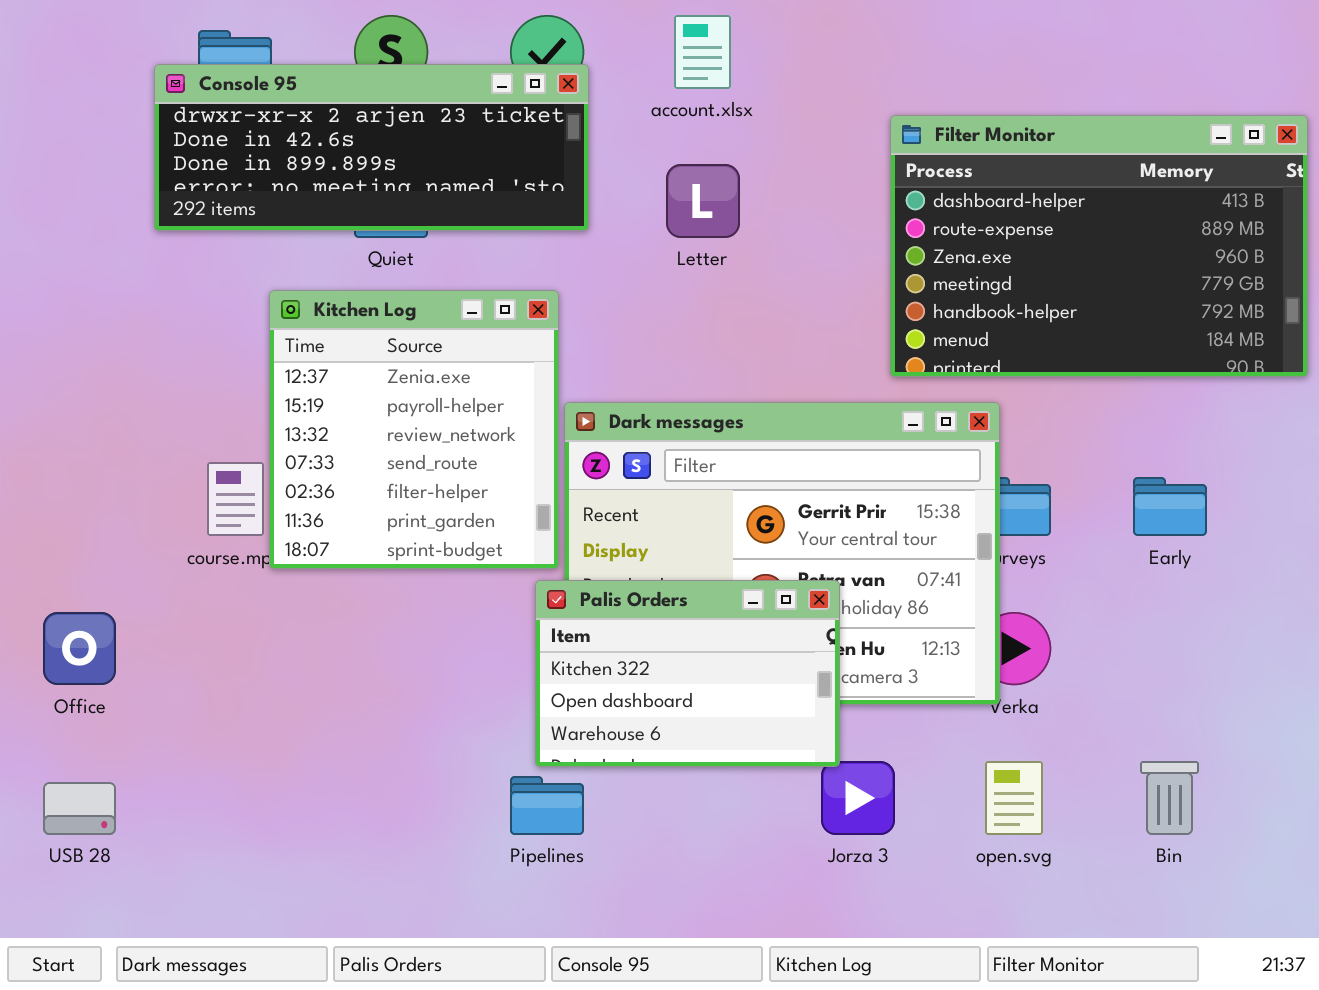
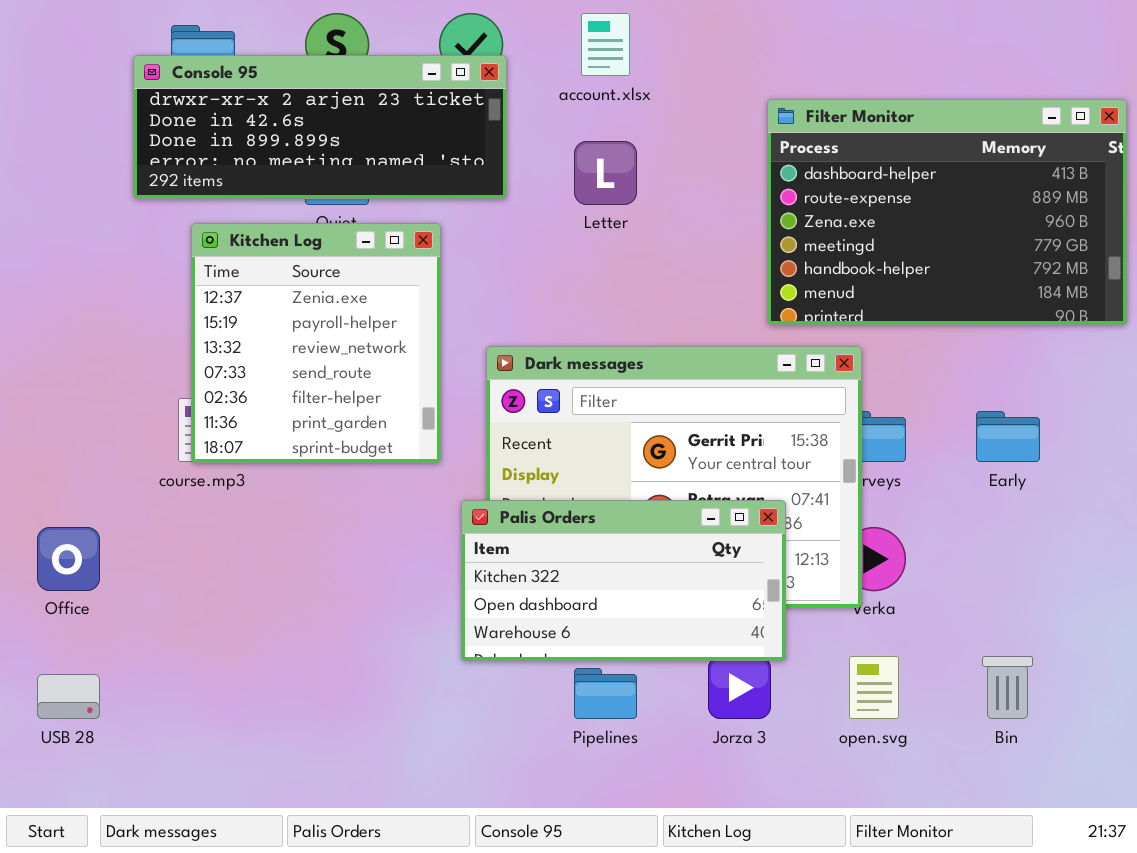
Kitchen Log: [269,290,559,569] -> [191,223,441,463], moved
Palis Orders: [535,580,840,767] -> [461,500,786,661], resized
Pipelines: [510,776,584,835] -> [574,668,637,719], moved

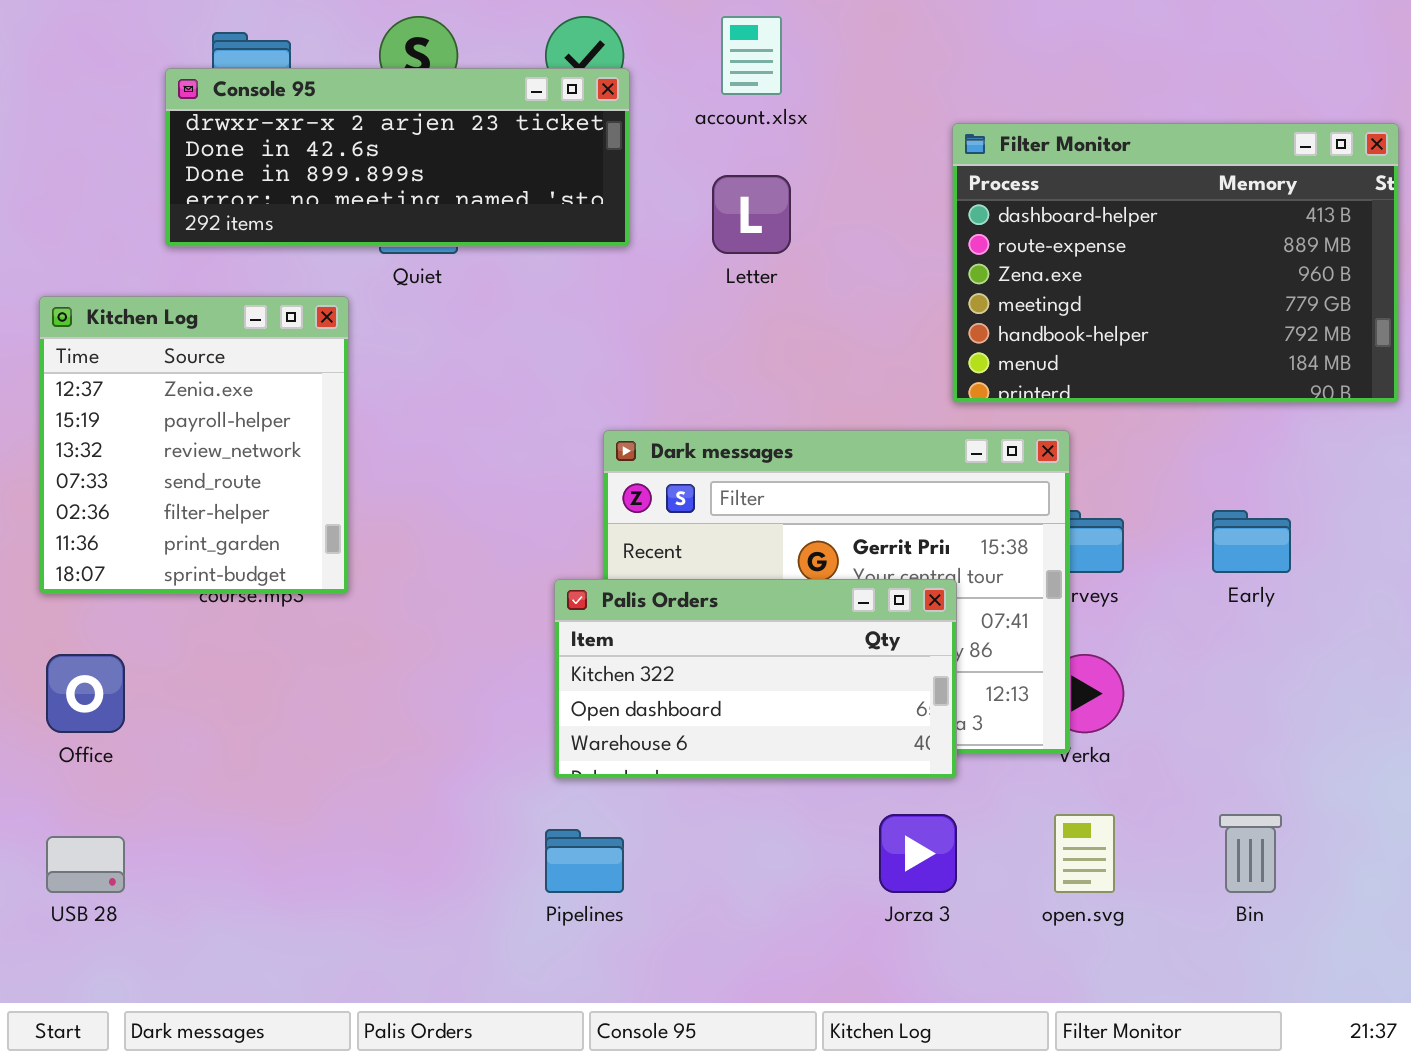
Kitchen Log: [191,223,441,463] -> [39,296,349,594], moved
Palis Orders: [461,500,786,661] -> [554,579,957,779], moved
Pipelines: [574,668,637,719] -> [545,829,624,893], moved

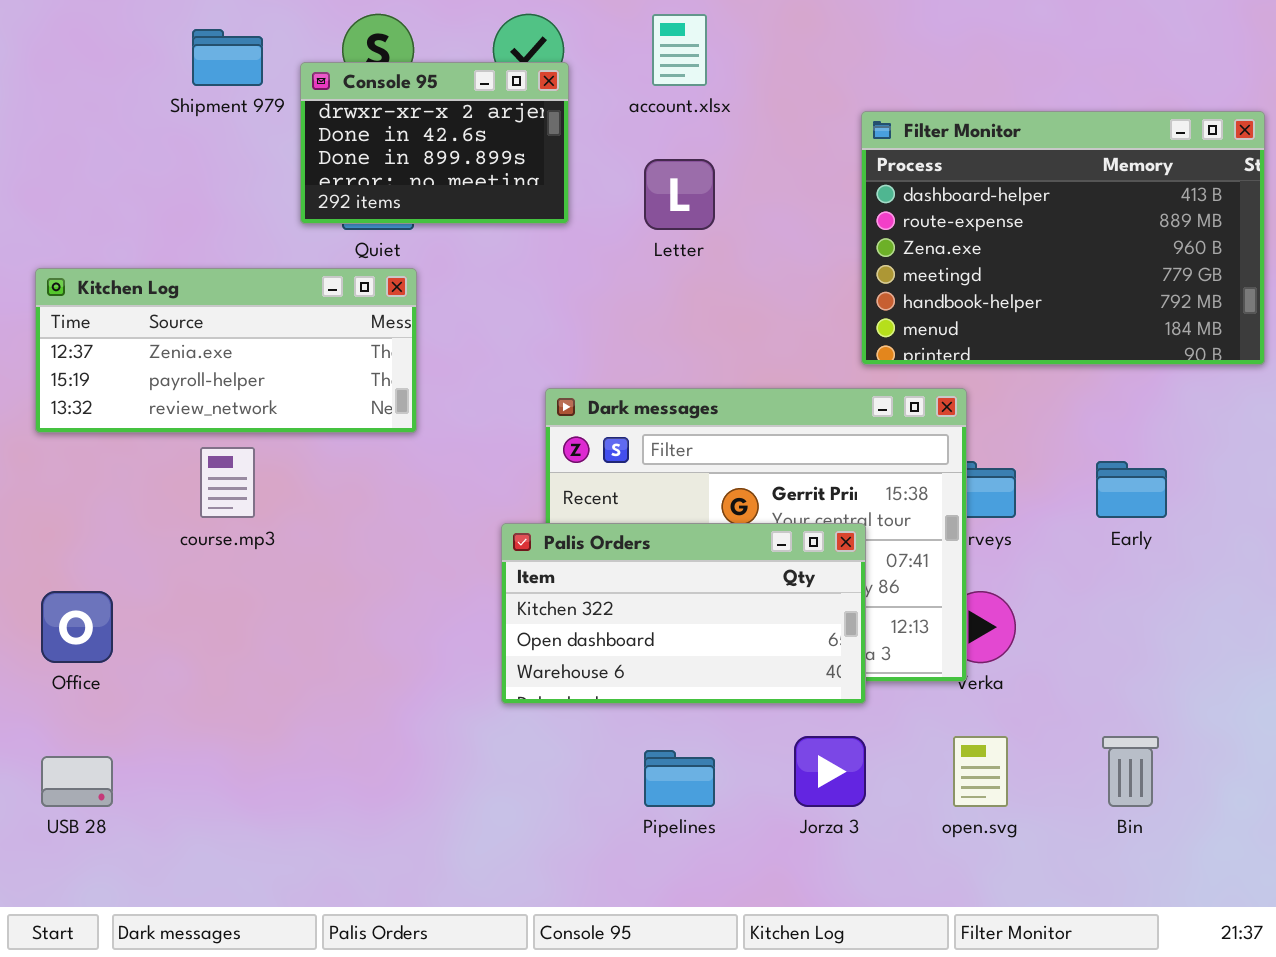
Console 95: [165,68,630,247] -> [300,62,569,224], resized
Kitchen Log: [39,296,349,594] -> [35,268,417,433], resized
Pipelines: [545,829,624,893] -> [644,750,715,807], moved

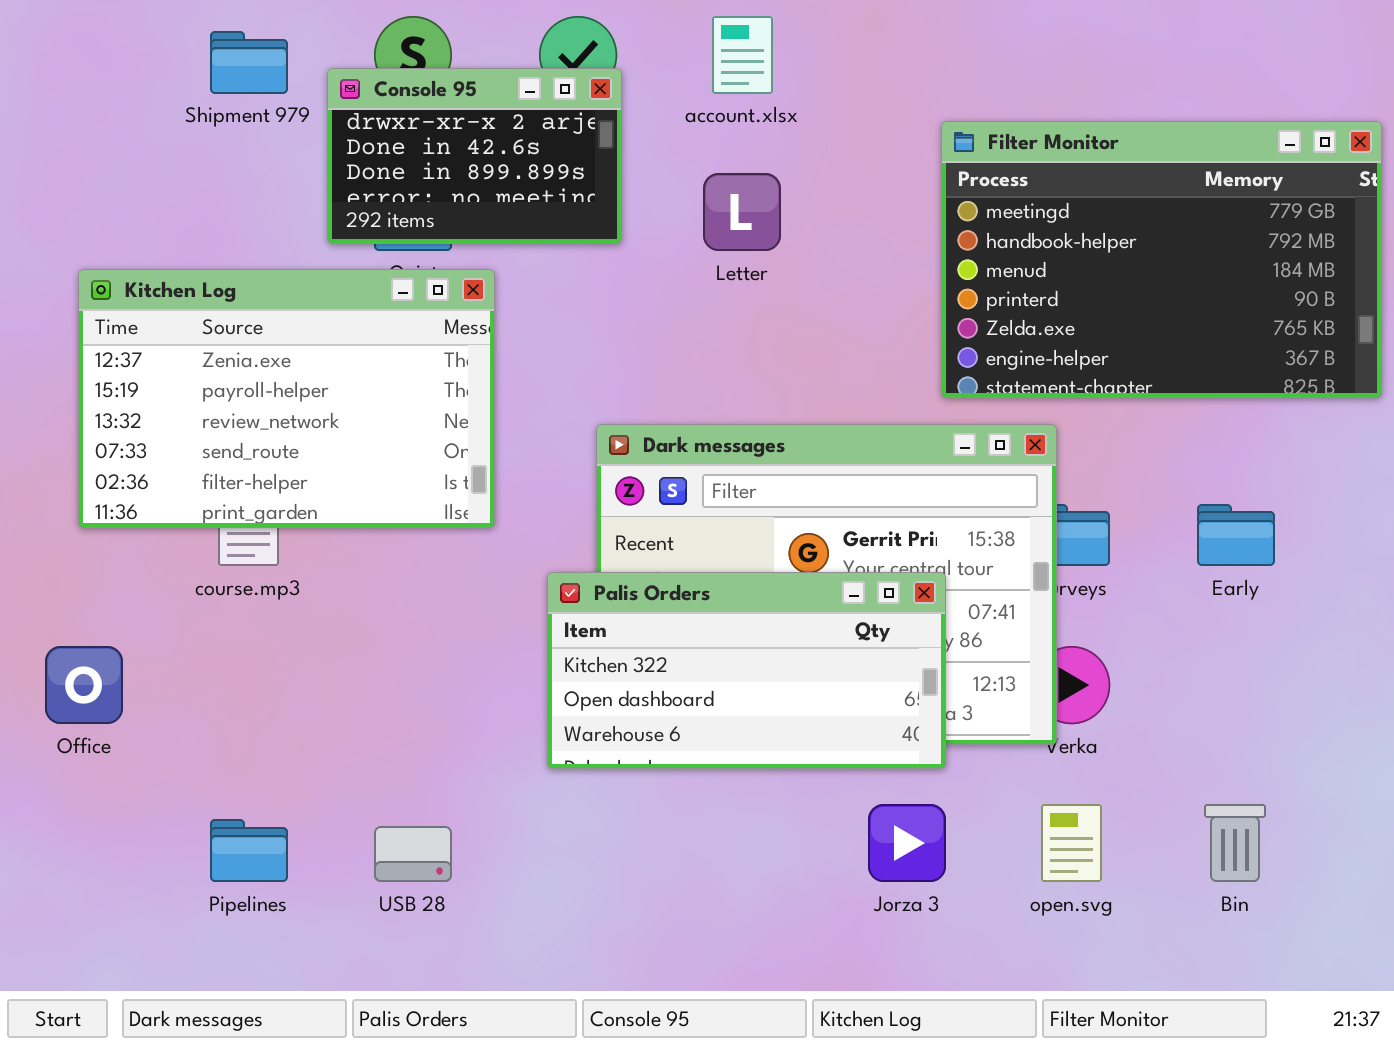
Filter Monitor: [861,111,1265,365] -> [941,121,1382,398], scrolled down 3 rows
Kitchen Log: [35,268,417,433] -> [78,269,495,528], moved, resized
Pipelines: [644,750,715,807] -> [210,819,288,882], moved
USB 28: [41,756,113,807] -> [374,826,452,882], moved

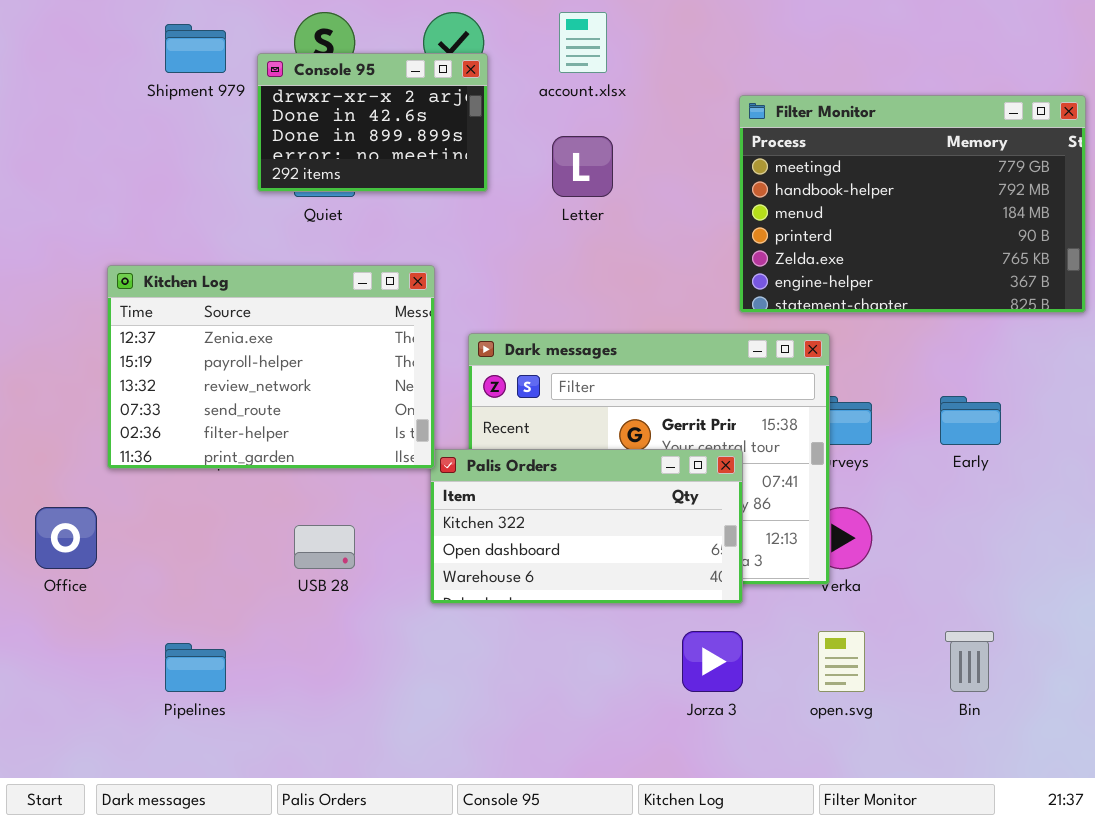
Kitchen Log: [78,269,495,528] -> [107,265,435,469], moved
USB 28: [374,826,452,882] -> [294,525,355,569], moved

